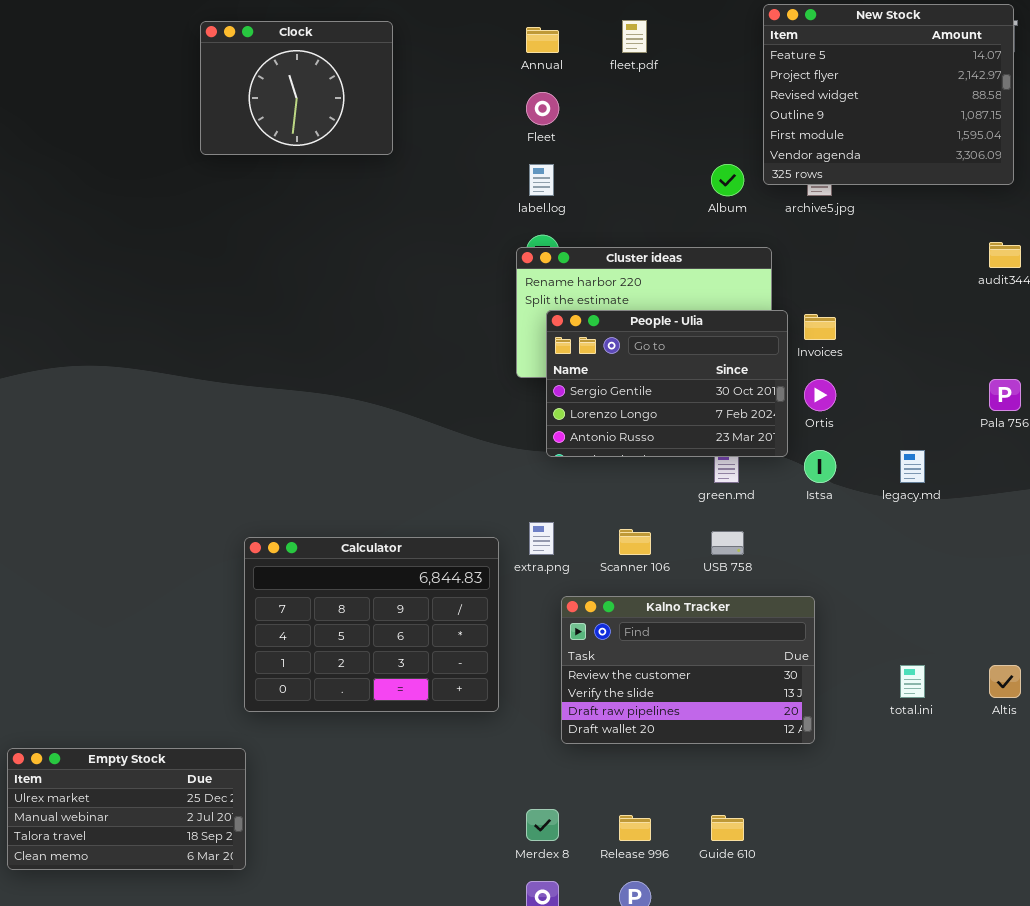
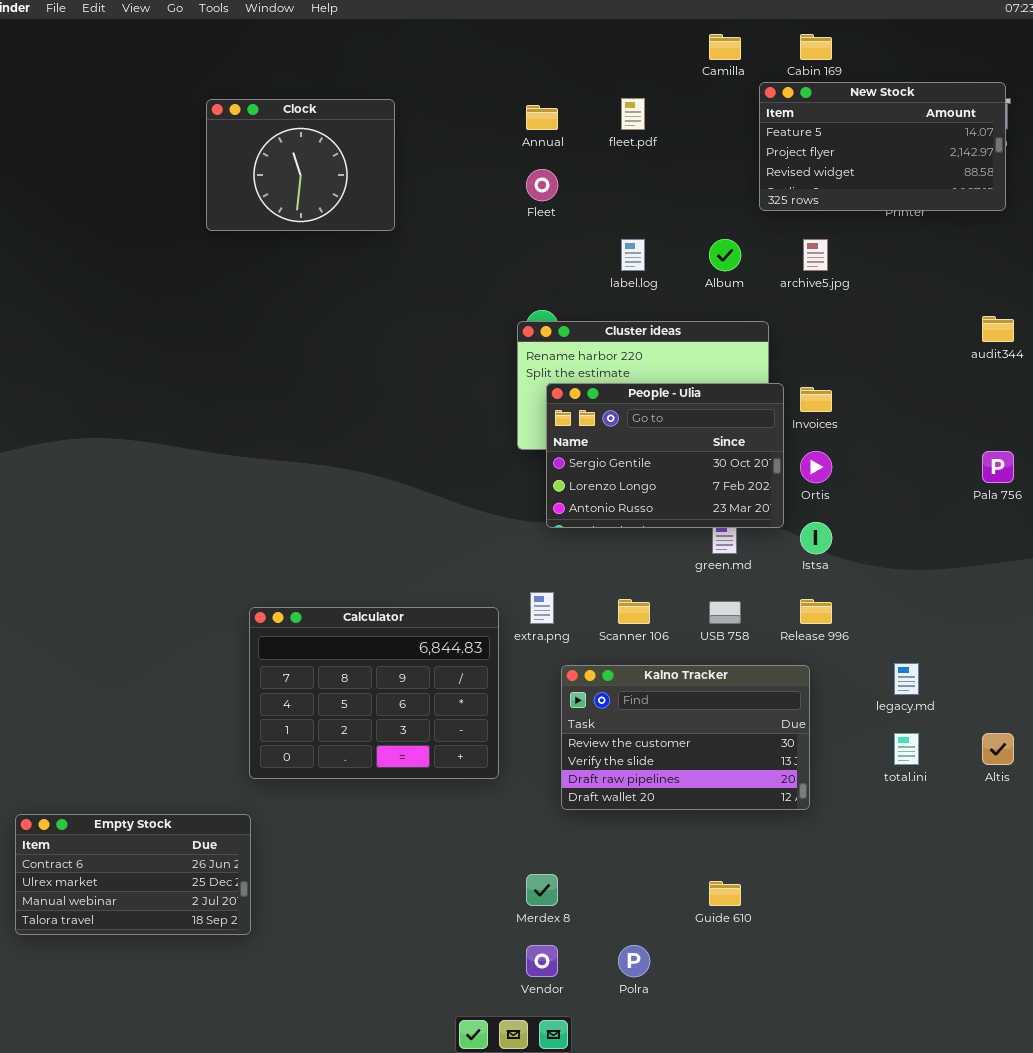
New Stock: [763,4,1014,185] -> [759,82,1006,211], resized
label.log: [529,164,554,196] -> [621,239,645,271], moved
legacy.md: [900,450,925,483] -> [894,663,919,695], moved
Empty Stock: [7,748,246,870] -> [15,814,251,935], scrolled up 1 row
Release 996: [619,815,651,841] -> [800,599,832,624], moved

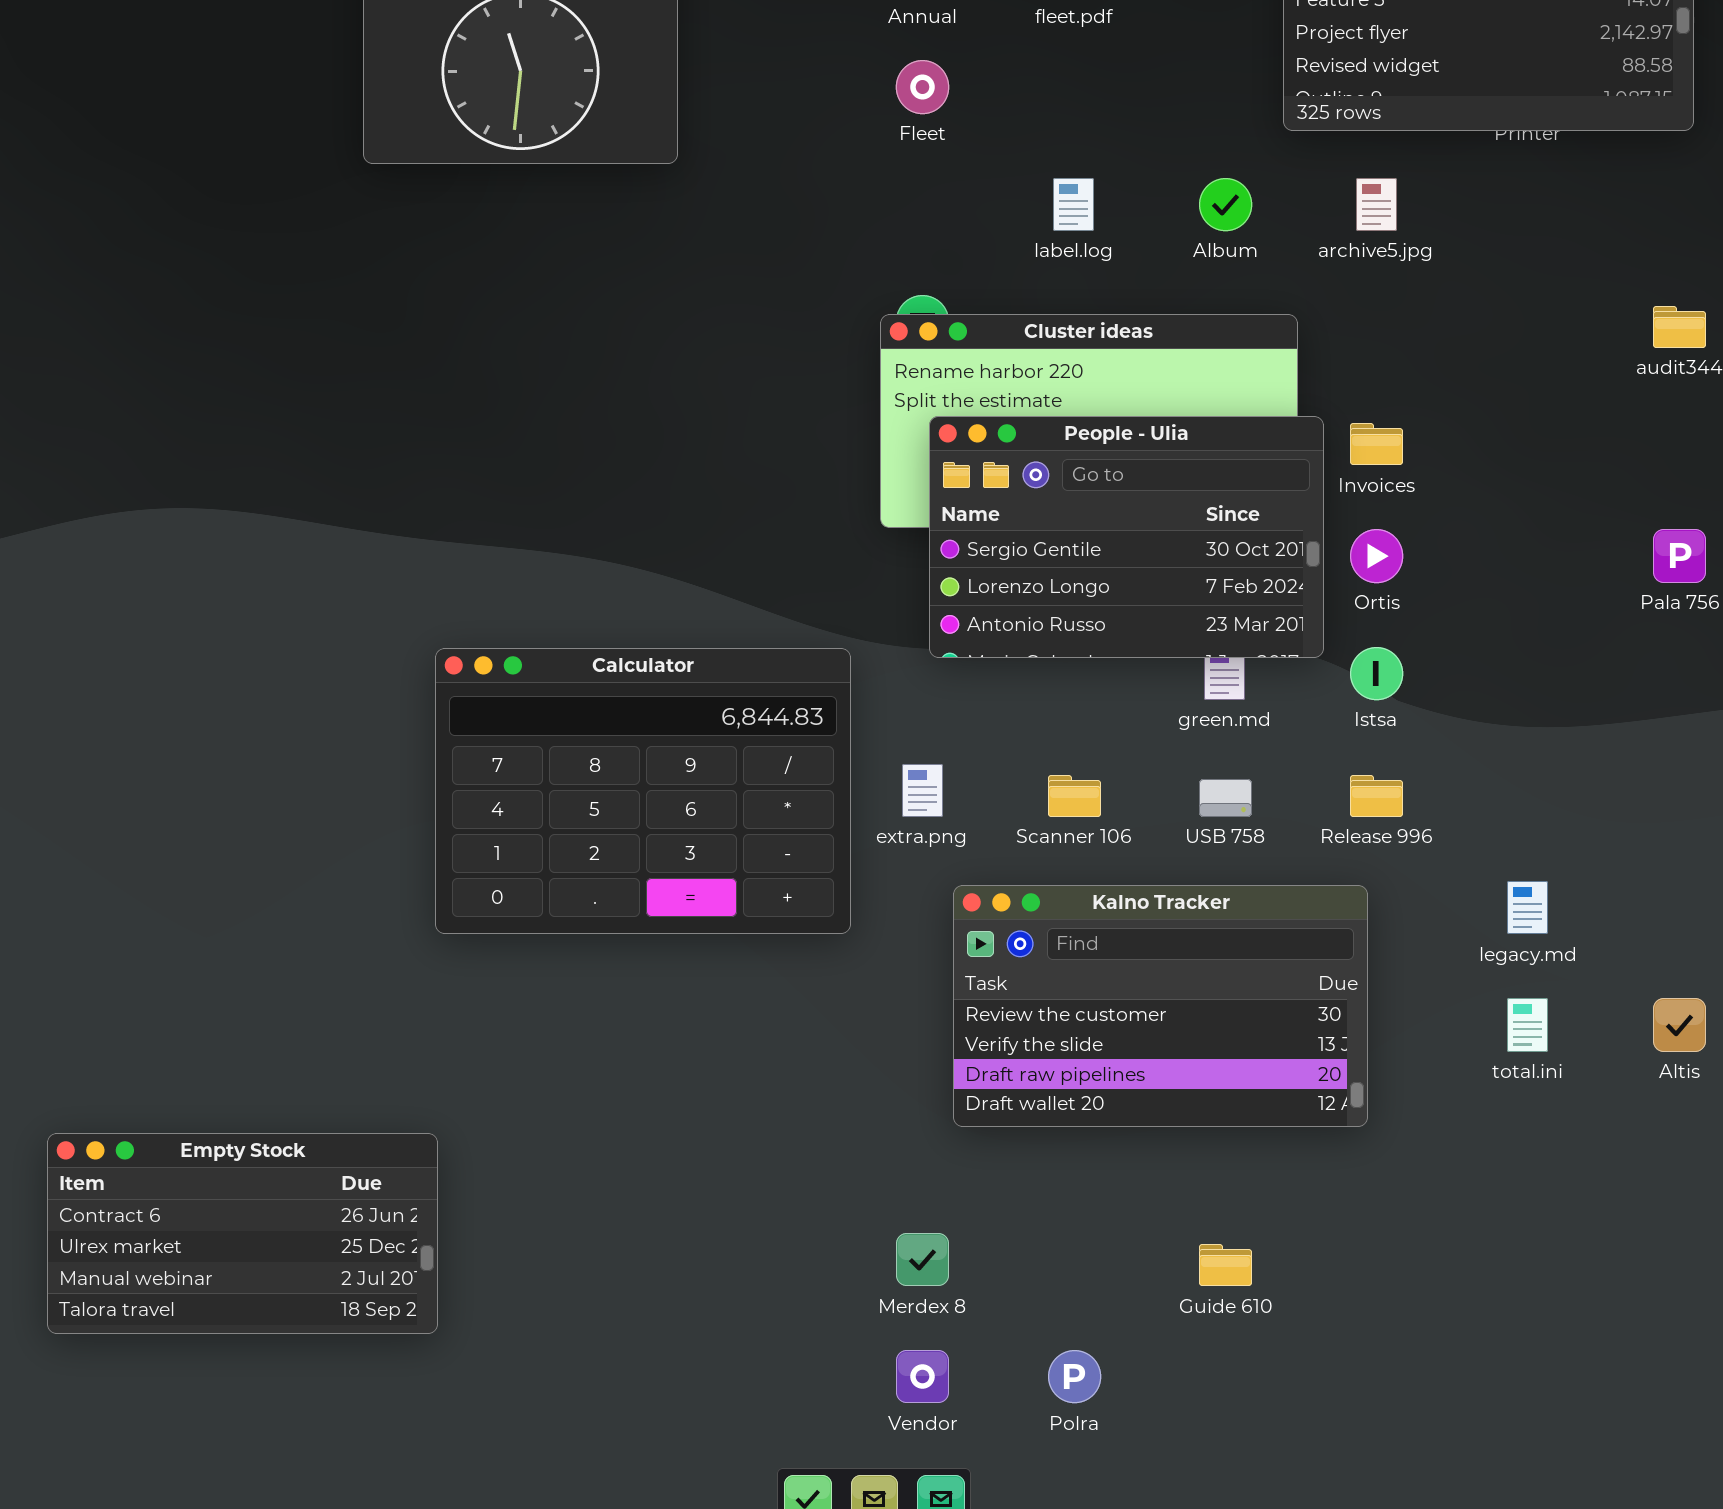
Calculator: [249,607,499,779] -> [435,648,851,934], moved

